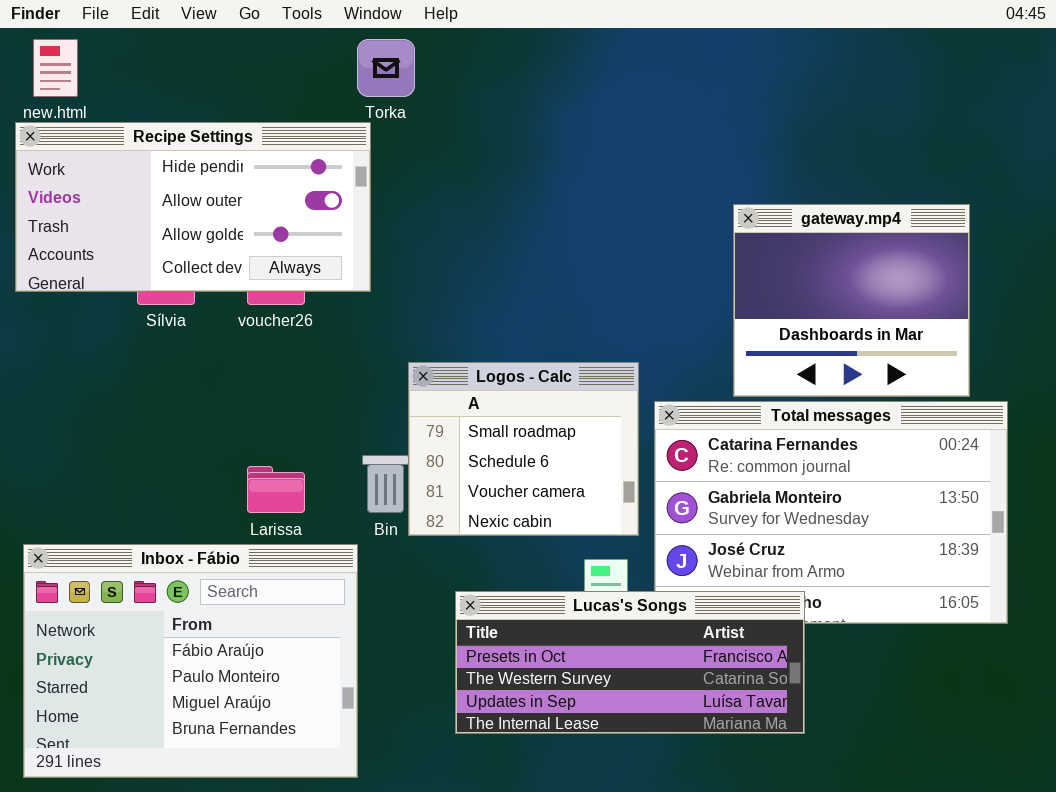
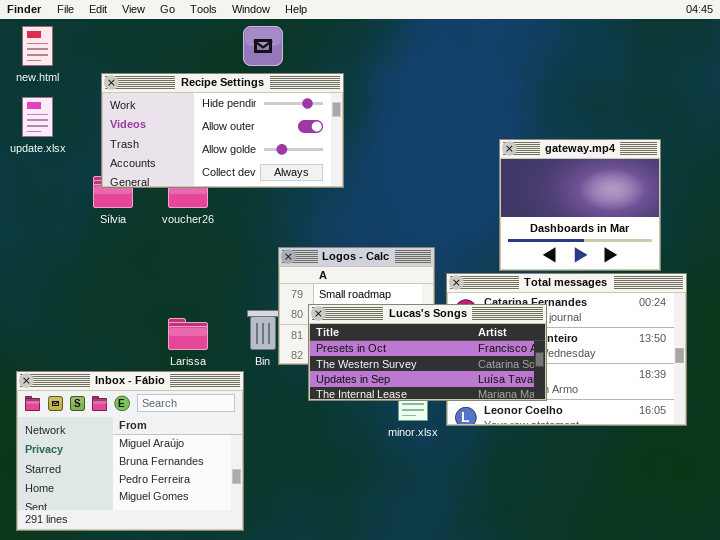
Recipe Settings: [15,122,371,292] -> [101,73,344,188], moved
Inbox - Fábio: [23,544,358,778] -> [16,371,244,531], scrolled down 2 rows
Lucas's Songs: [455,591,805,734] -> [308,304,547,401], moved

